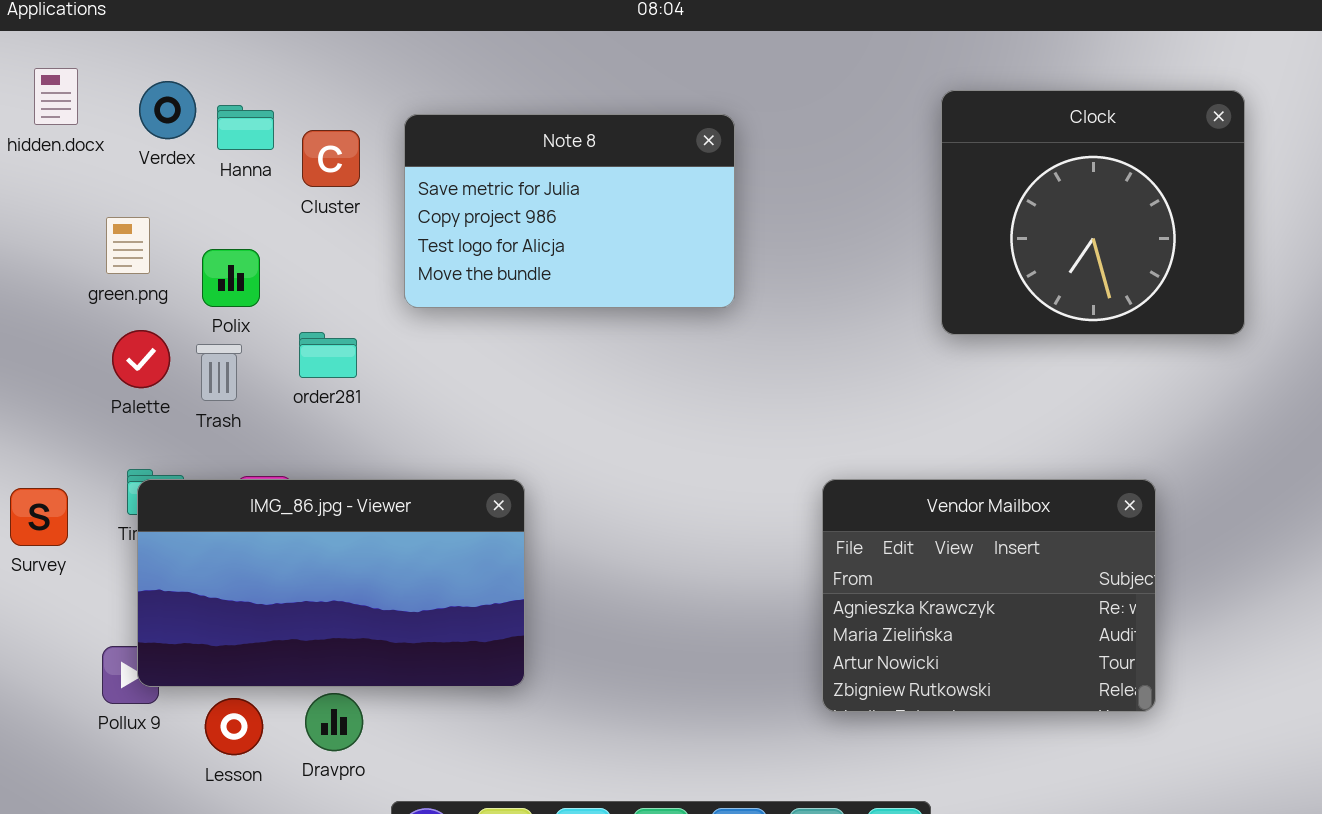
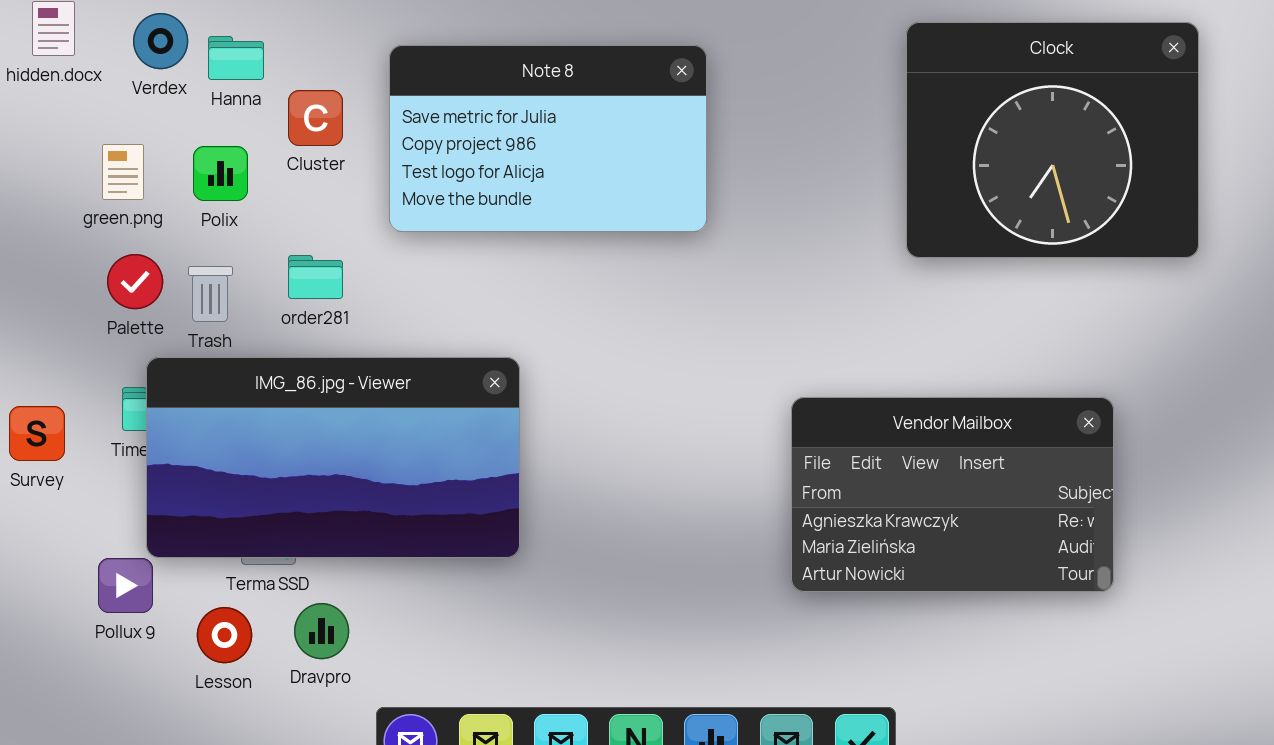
Cluster: [302,130,360,187] -> [288,90,343,146], moved
Polix: [202,249,260,307] -> [193,146,248,201], moved
IMG_86.jpg - Viewer: [137,479,525,687] -> [146,357,520,558], moved
Vendor Mailbox: [822,479,1156,712] -> [791,397,1114,592], resized

